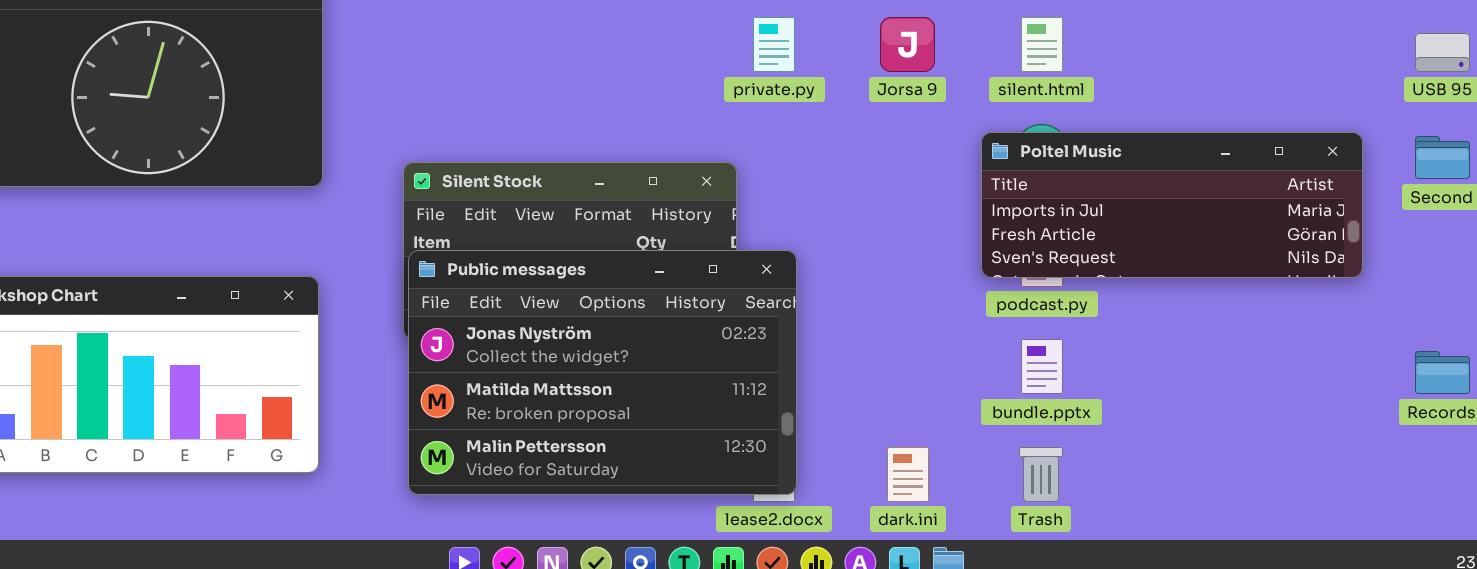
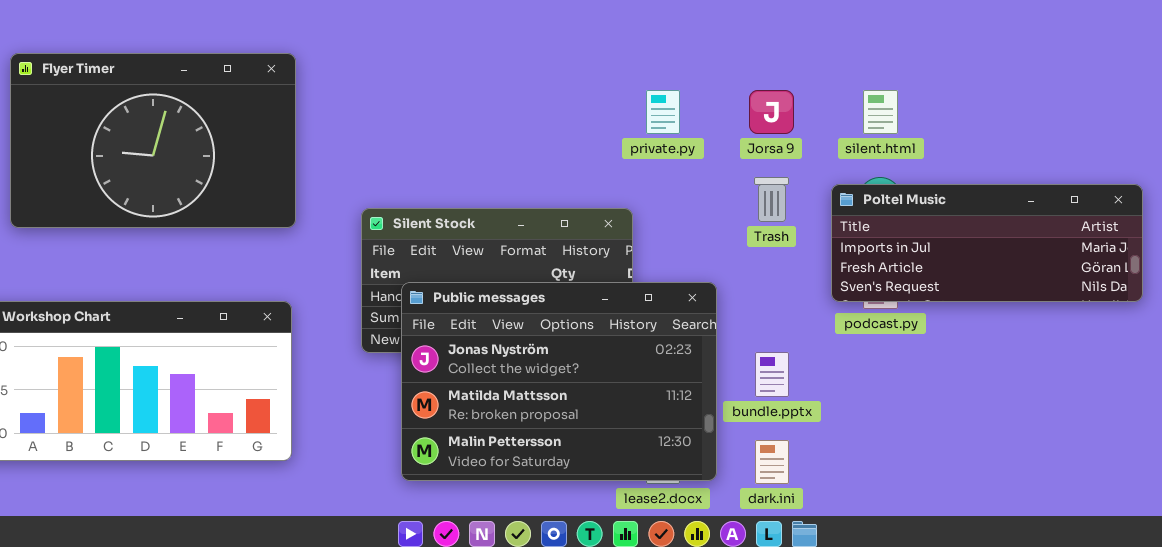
Public messages: [408,250,797,495] -> [401,282,717,481], moved
bundle.pptx: [1021,339,1063,394] -> [755,352,789,397], moved
Trash: [1019,447,1063,502] -> [754,177,789,222], moved

